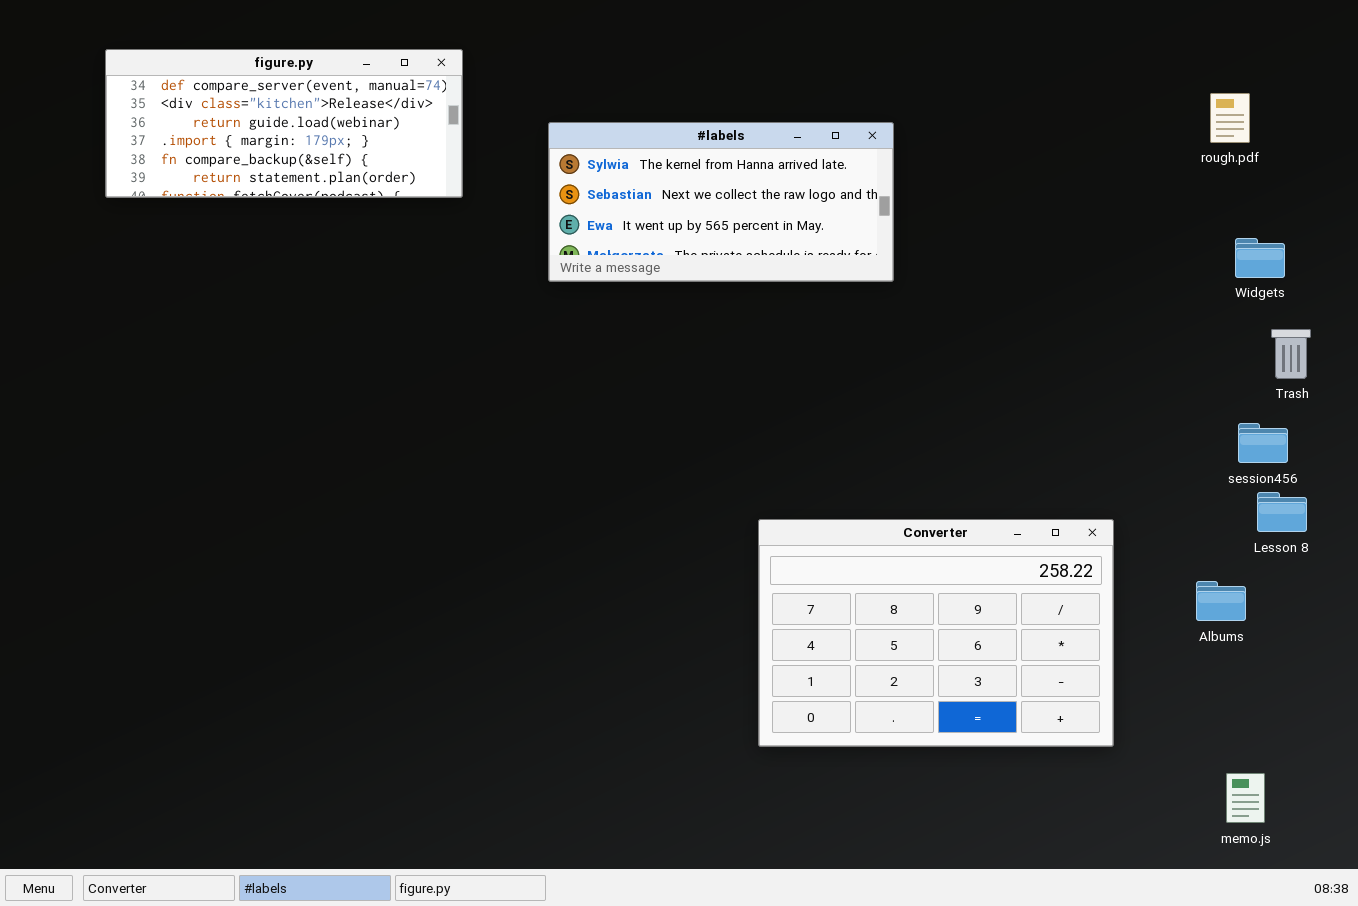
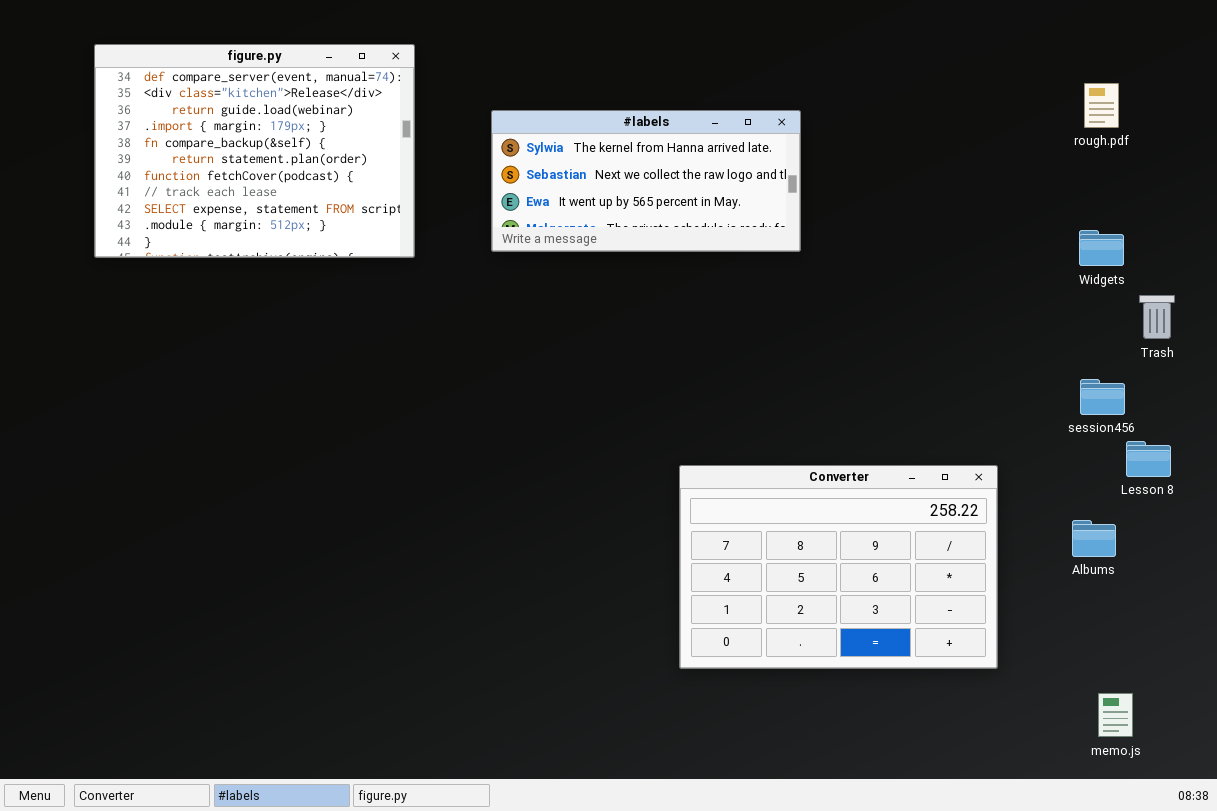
figure.py: [105,49,463,198] -> [94,44,415,258], resized
Widgets: [1235,238,1285,278] -> [1079,230,1124,266], moved
session456: [1238,423,1288,463] -> [1080,379,1125,415], moved

